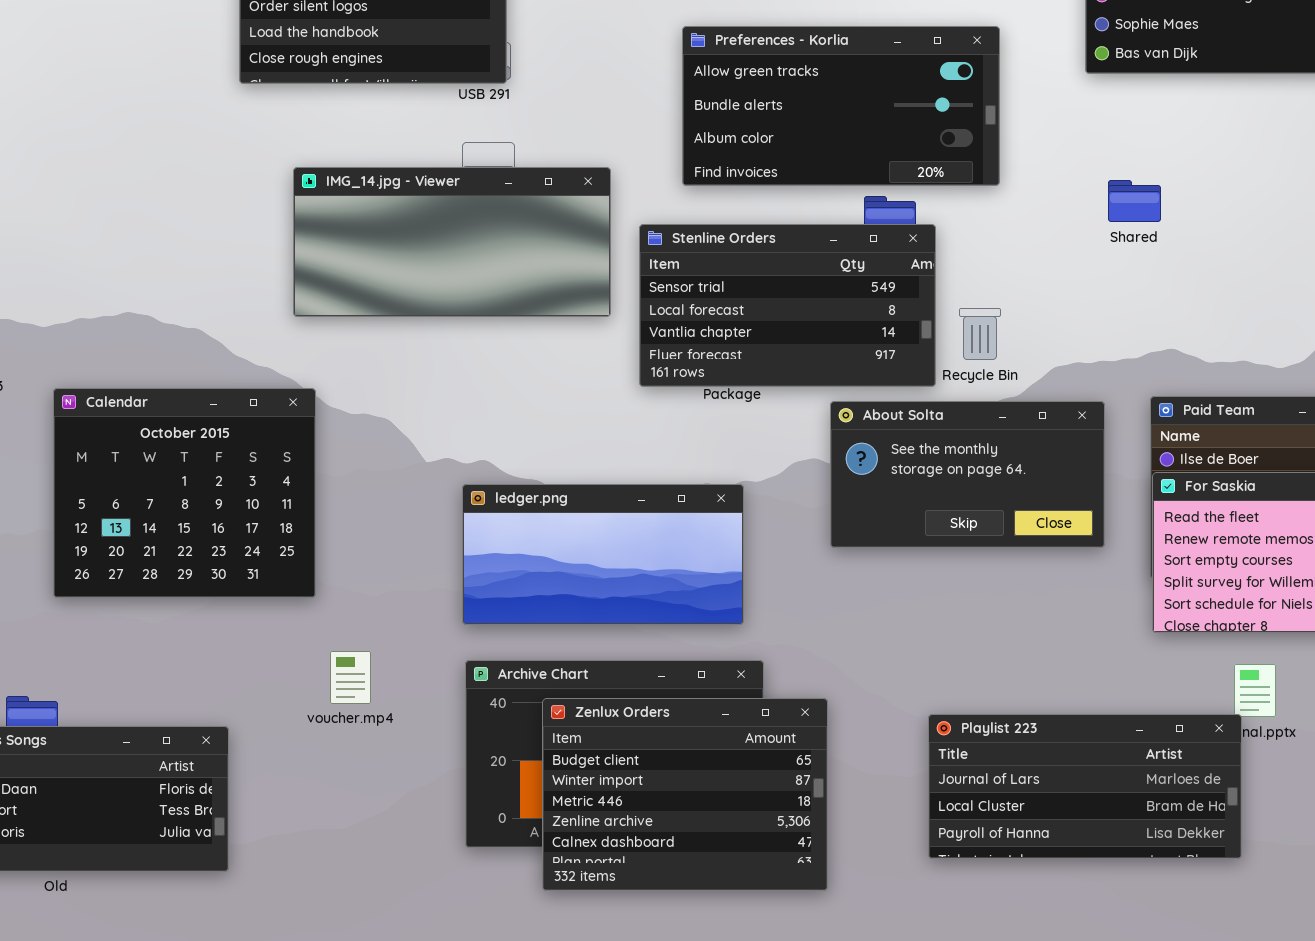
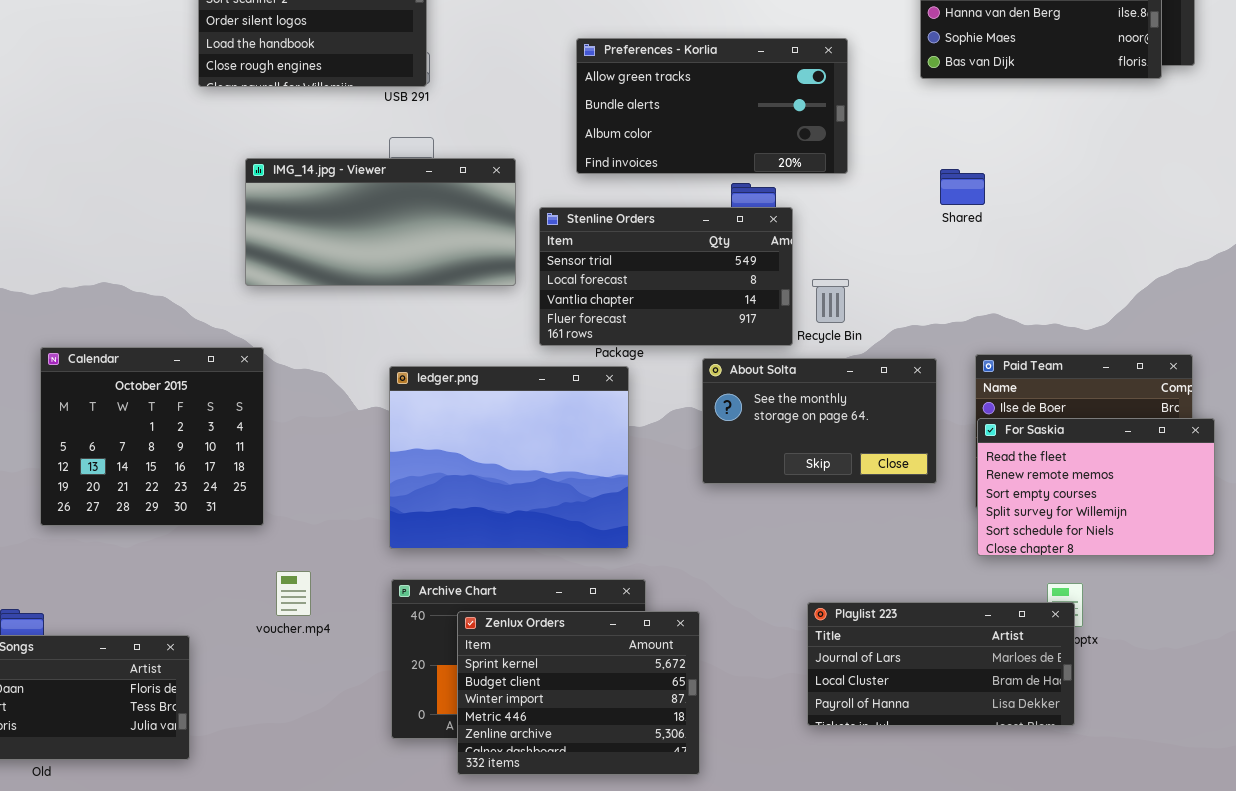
ledger.png: [462,484,744,625] -> [389,366,629,549], resized
Zenlux Orders: [542,698,828,891] -> [457,611,700,775], scrolled up 1 row
Playlist 223: [928,714,1242,859] -> [807,602,1075,726], moved

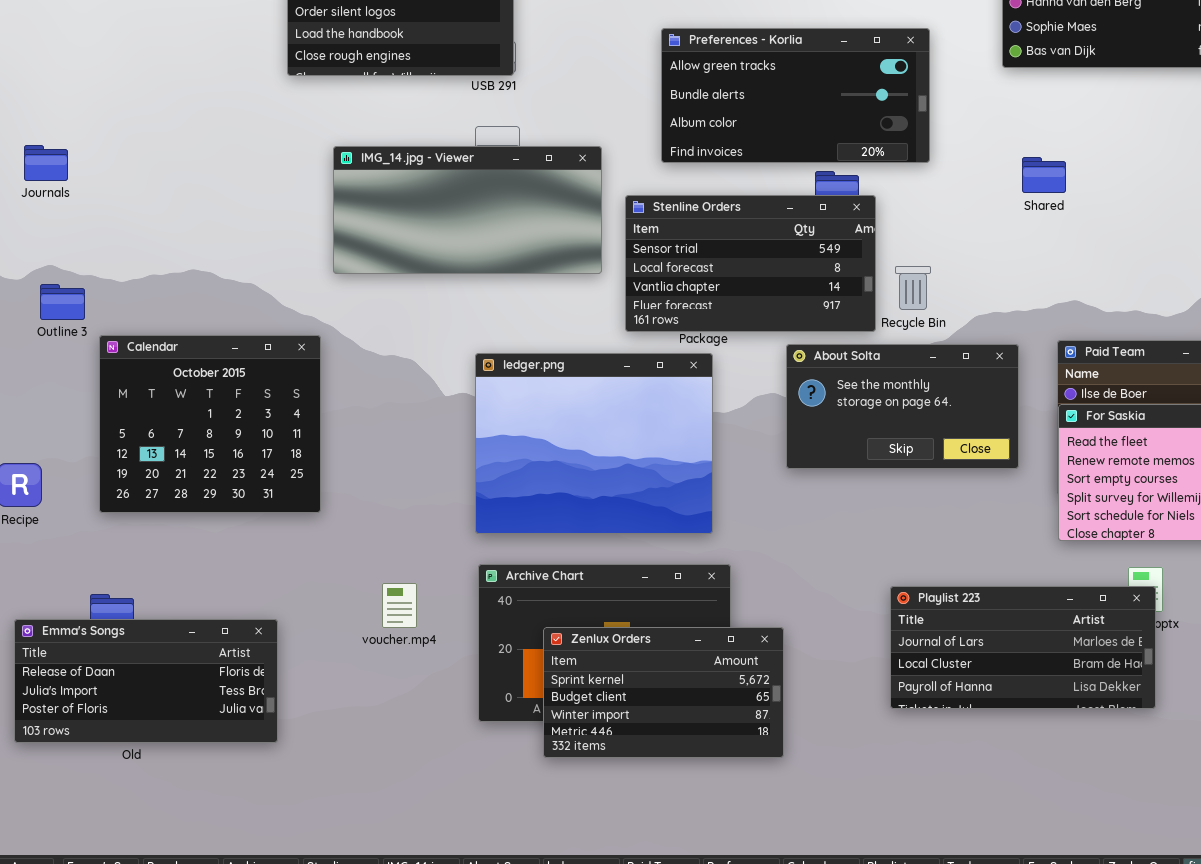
Calendar: [40,347,264,526] -> [99,335,321,513], moved
voucher.mp4: [276,571,311,616] -> [382,583,417,628], moved
Zenlux Orders: [457,611,700,775] -> [543,627,784,758], resized

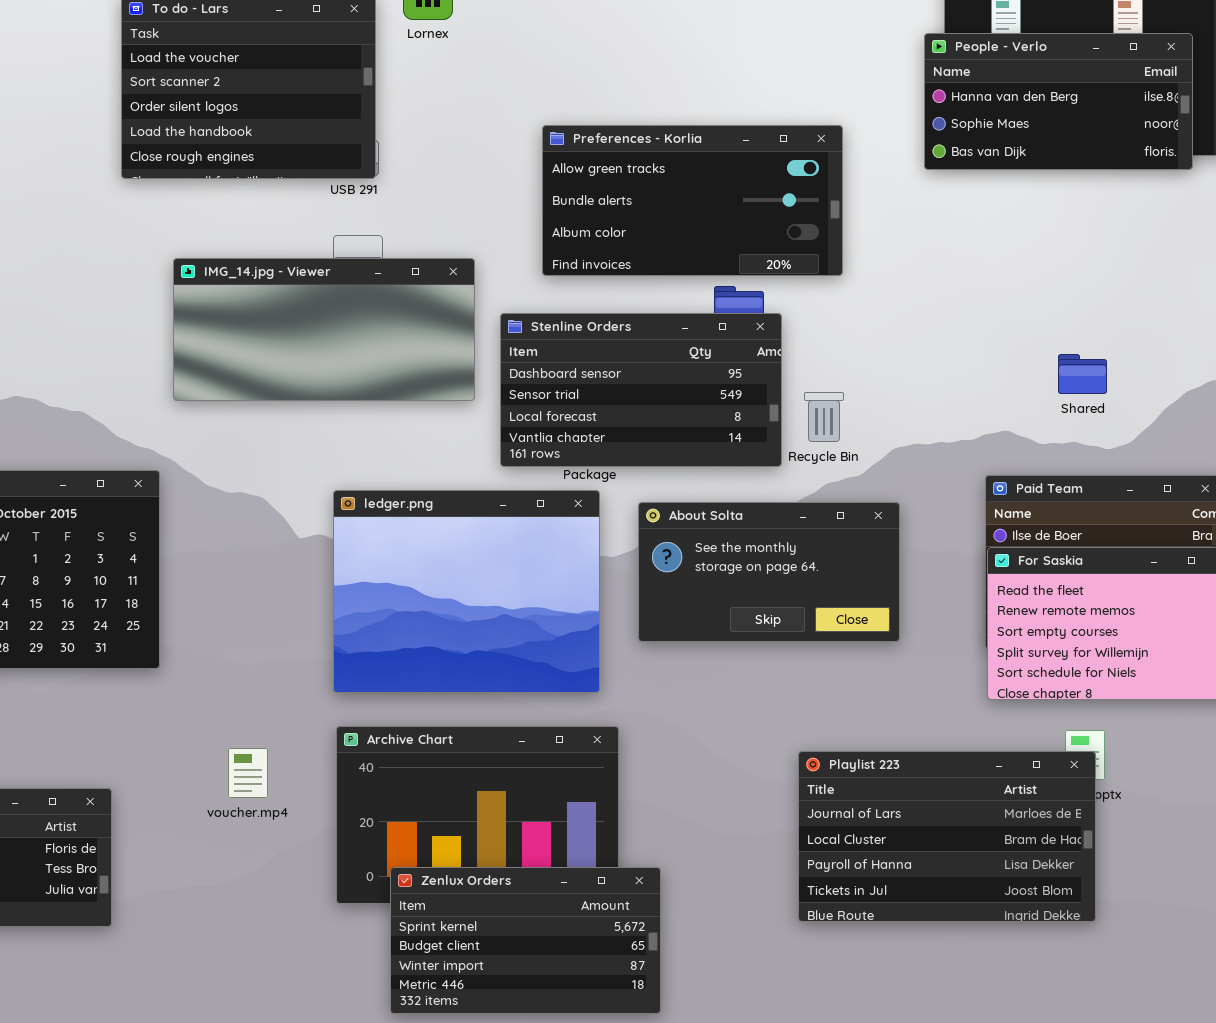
Shared: [1022,157,1066,193] -> [1058,354,1107,394], moved
Stenline Orders: [625,195,876,332] -> [500,313,782,467], scrolled up 1 row
About Solta: [786,344,1019,469] -> [638,502,900,642], moved
Playlist 223: [890,586,1156,709] -> [798,751,1096,922], resized
Zenlux Orders: [543,627,784,758] -> [390,867,661,1014], moved

